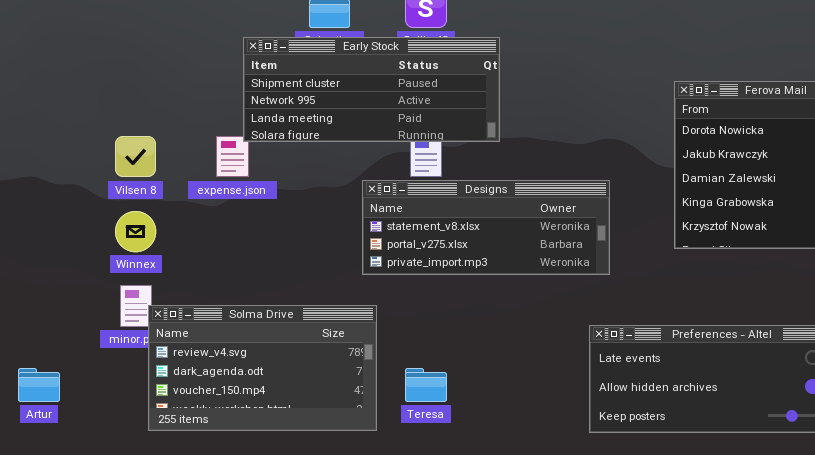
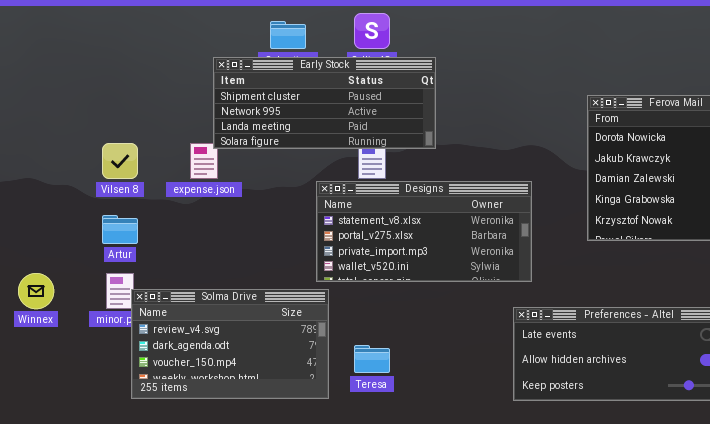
Designs: [362,180,610,275] -> [316,181,532,282], resized
Winnex: [115,211,156,252] -> [18,273,54,309], moved
Artur: [18,368,60,402] -> [102,215,138,244], moved

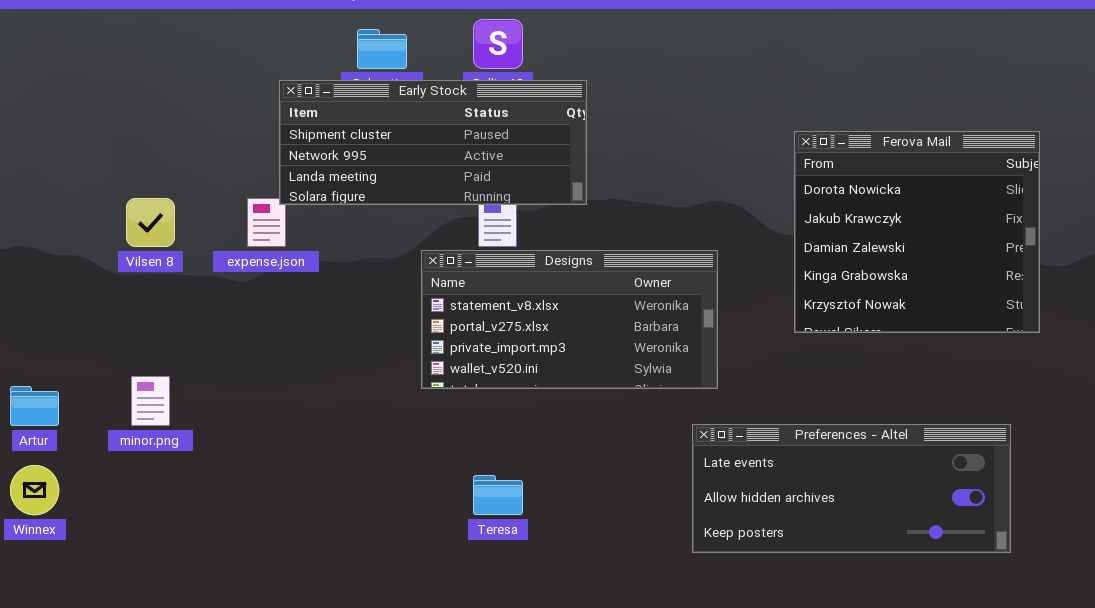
Artur: [102,215,138,244] -> [10,386,59,426], moved
Winnex: [18,273,54,309] -> [10,465,59,515], moved
Solma Drive: [131,289,329,399] -> none, closed

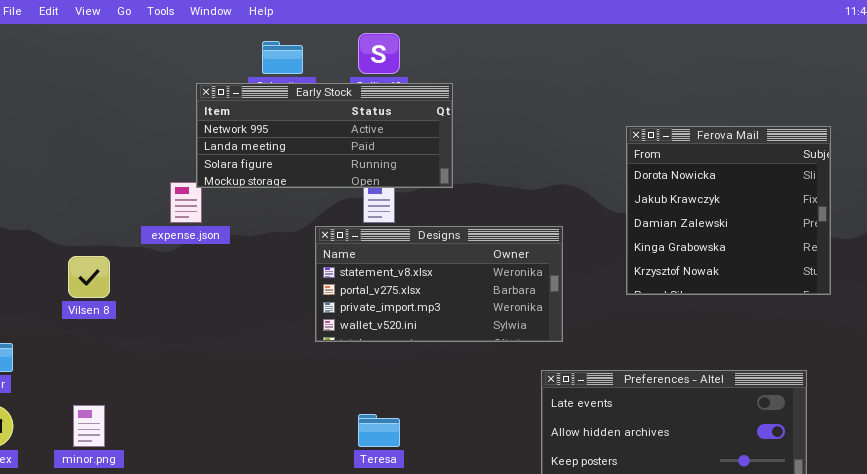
Early Stock: [279,80,587,205] -> [196,83,453,188], scrolled down 1 row
Vilsen 8: [126,198,175,247] -> [68,256,110,298], moved
minor.png: [131,376,170,426] -> [73,405,105,447], moved

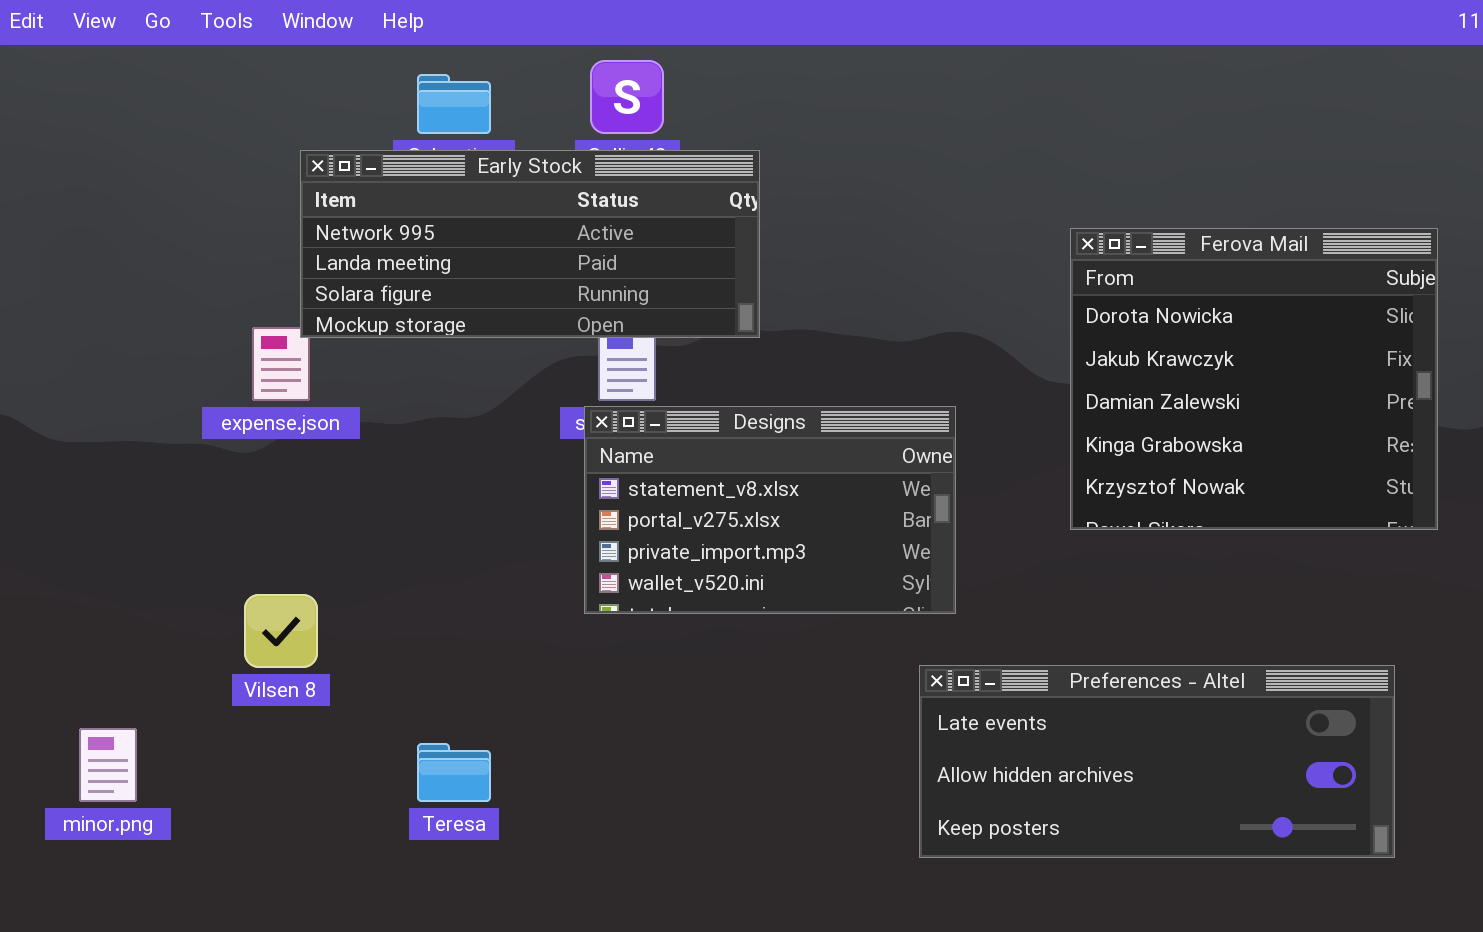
Designs: [315,226,563,342] -> [584,406,956,614], resized
Vilsen 8: [68,256,110,298] -> [244,594,318,668], moved
Teresa: [358,414,400,447] -> [417,743,491,802], moved

